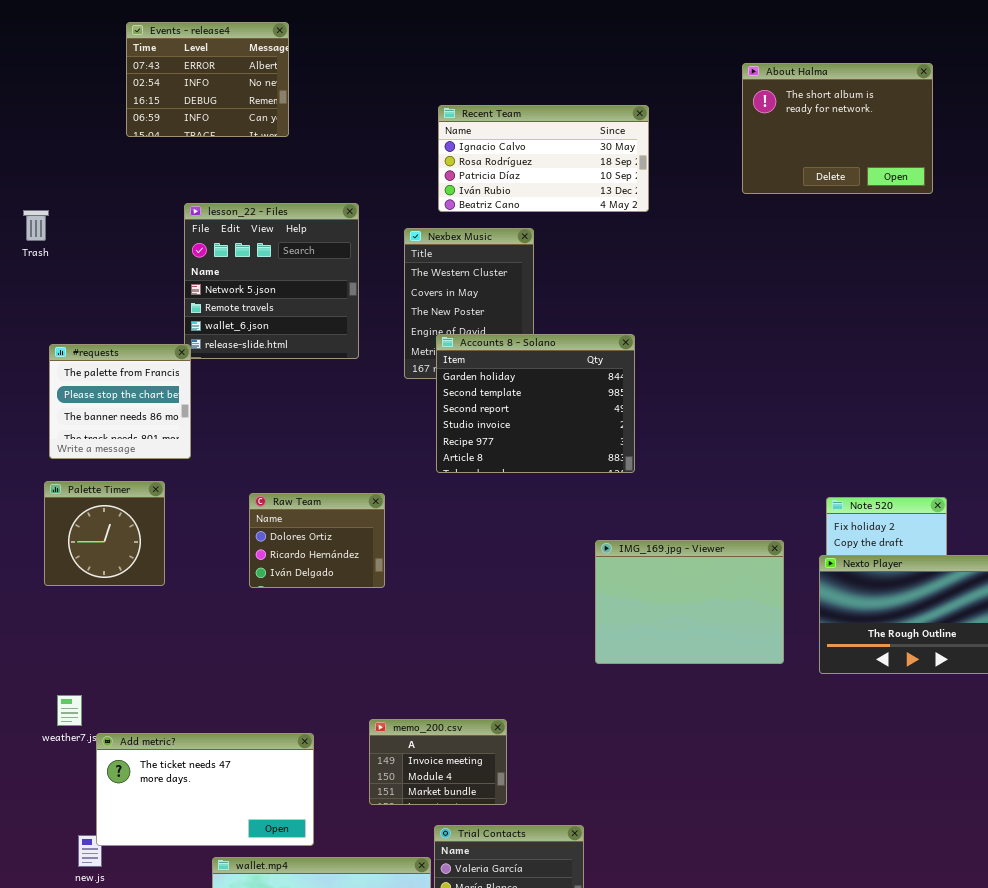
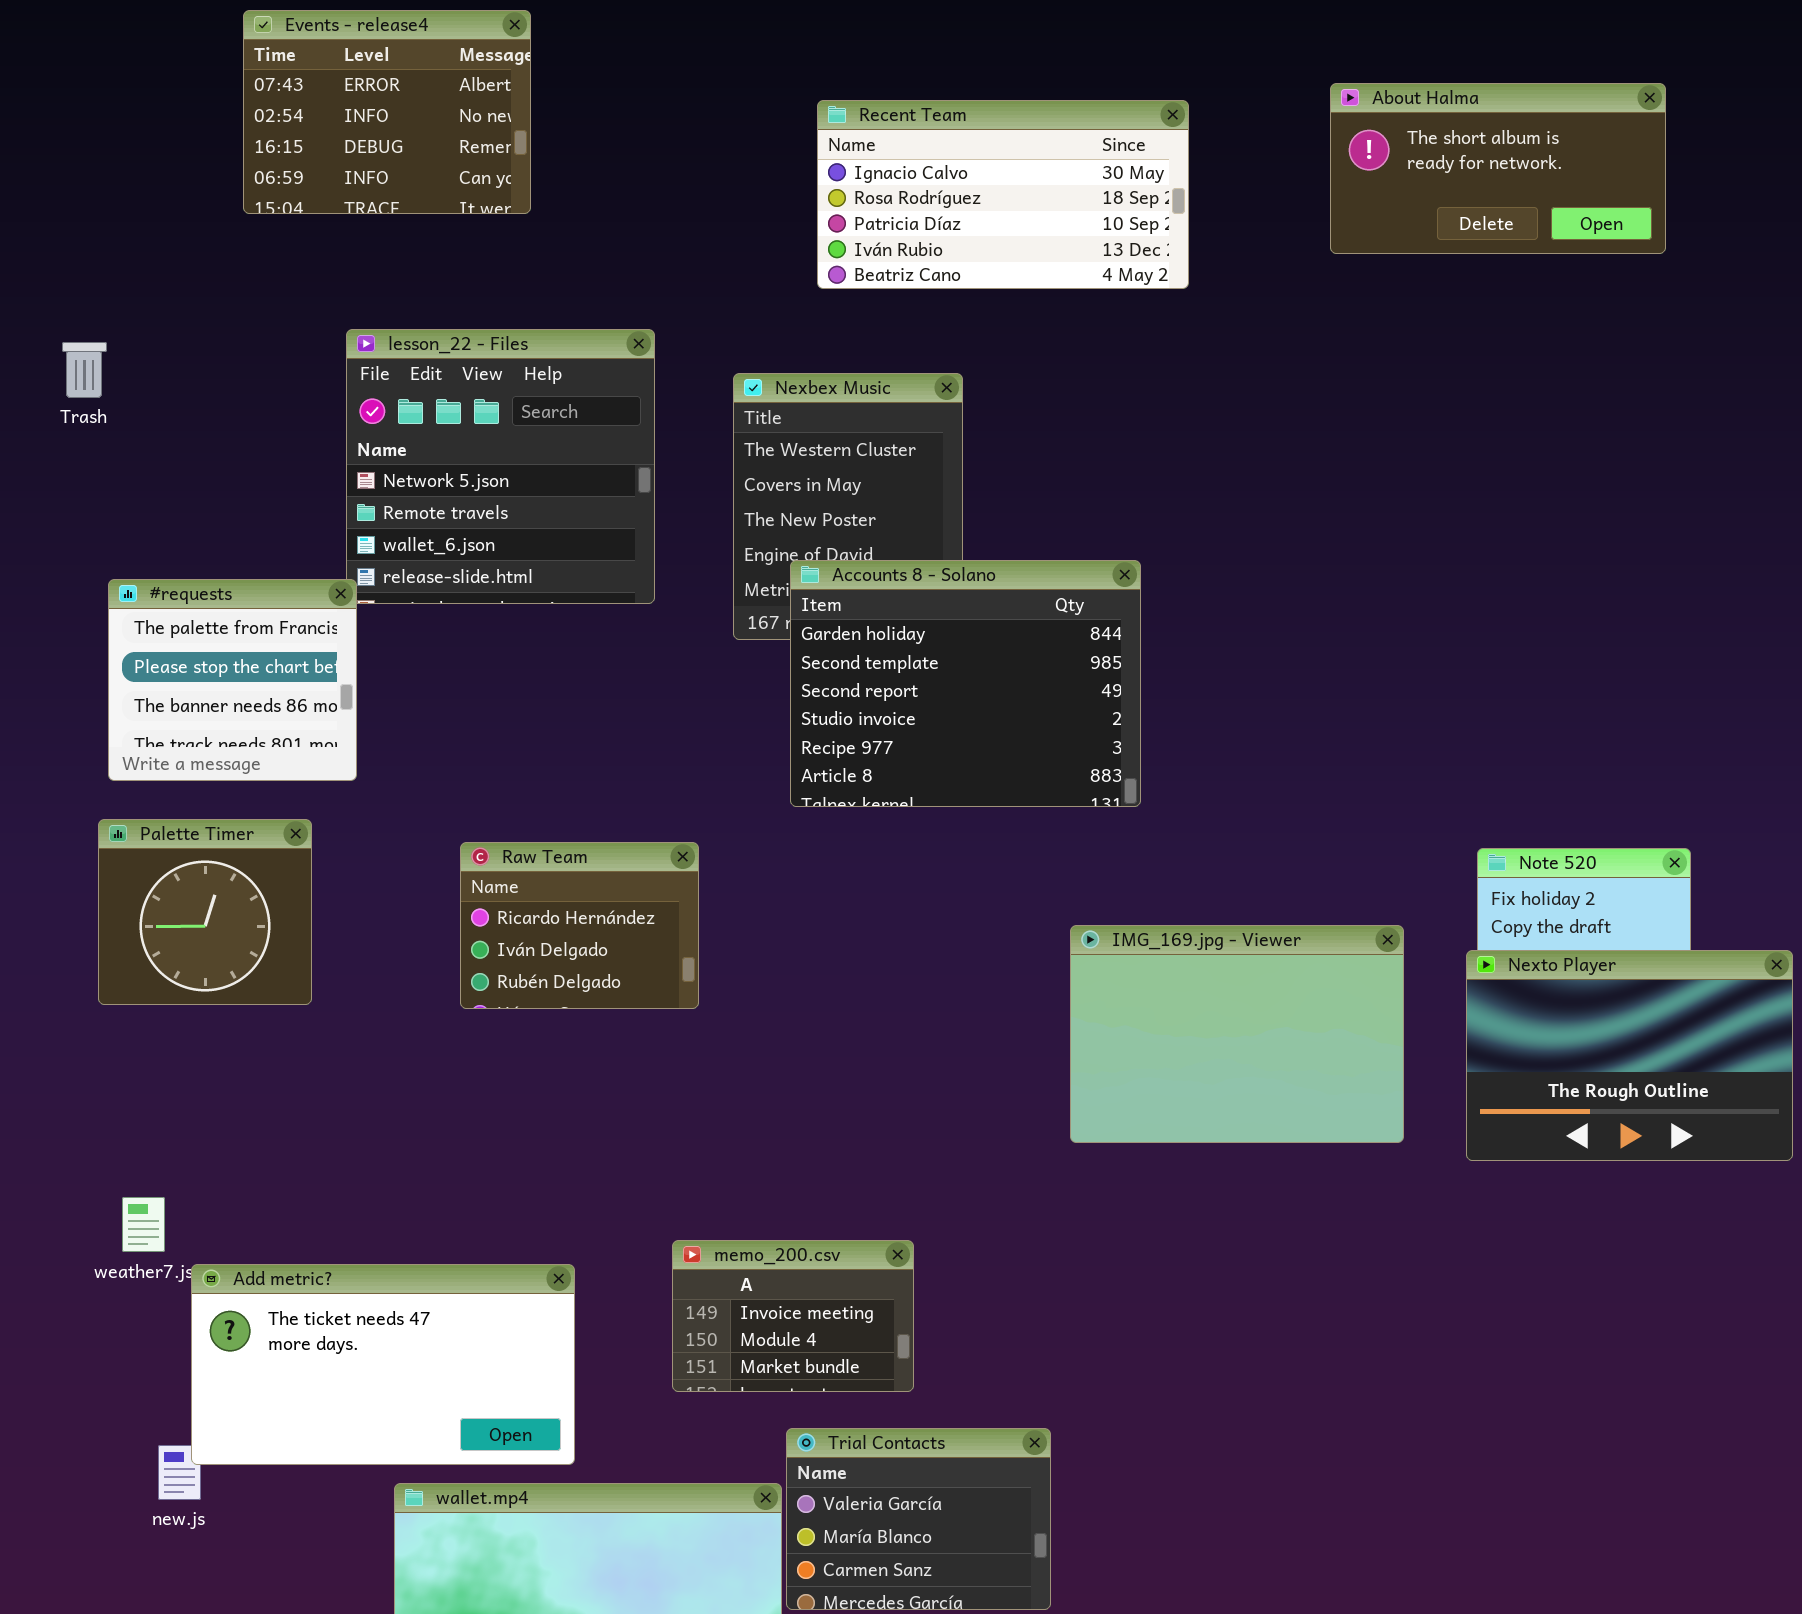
About Halma: [742,63,933,194] -> [1330,83,1666,254], resized
Recent Team: [438,105,649,212] -> [817,100,1189,289], moved
Raw Team: [249,493,385,588] -> [460,842,699,1009], scrolled down 1 row

